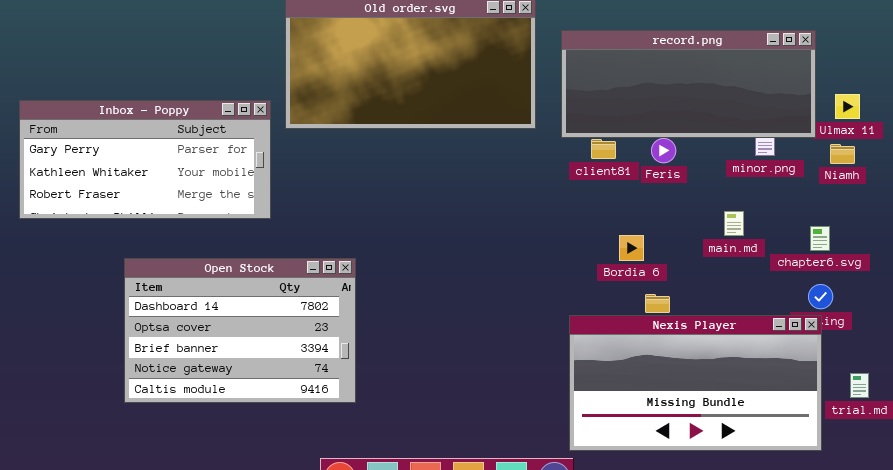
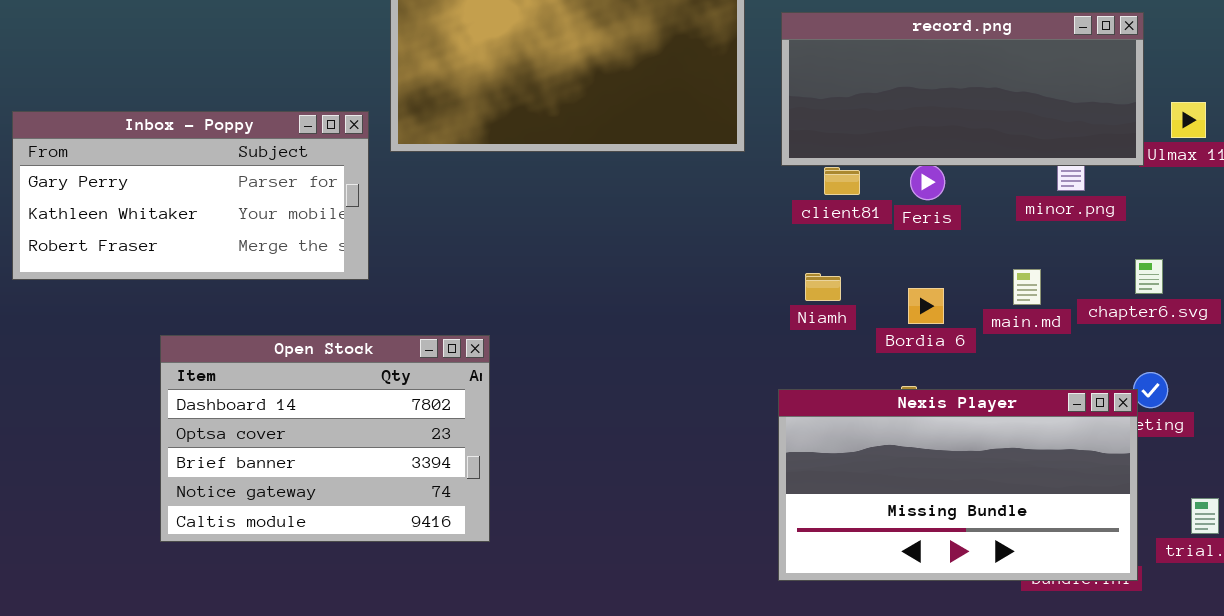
Niamh: [830,144,855,164] -> [805,273,841,301], moved
chapter6.svg: [810,226,830,251] -> [1135,259,1163,294], moved
Bordia 6: [619,235,644,261] -> [908,288,944,324], moved
Nexis Player: [569,315,822,451] -> [778,389,1138,581], moved

